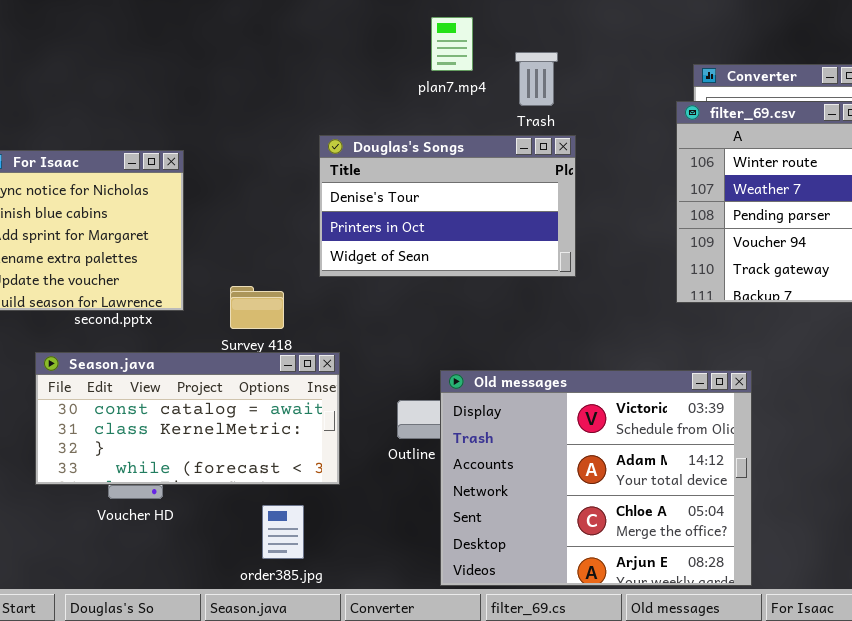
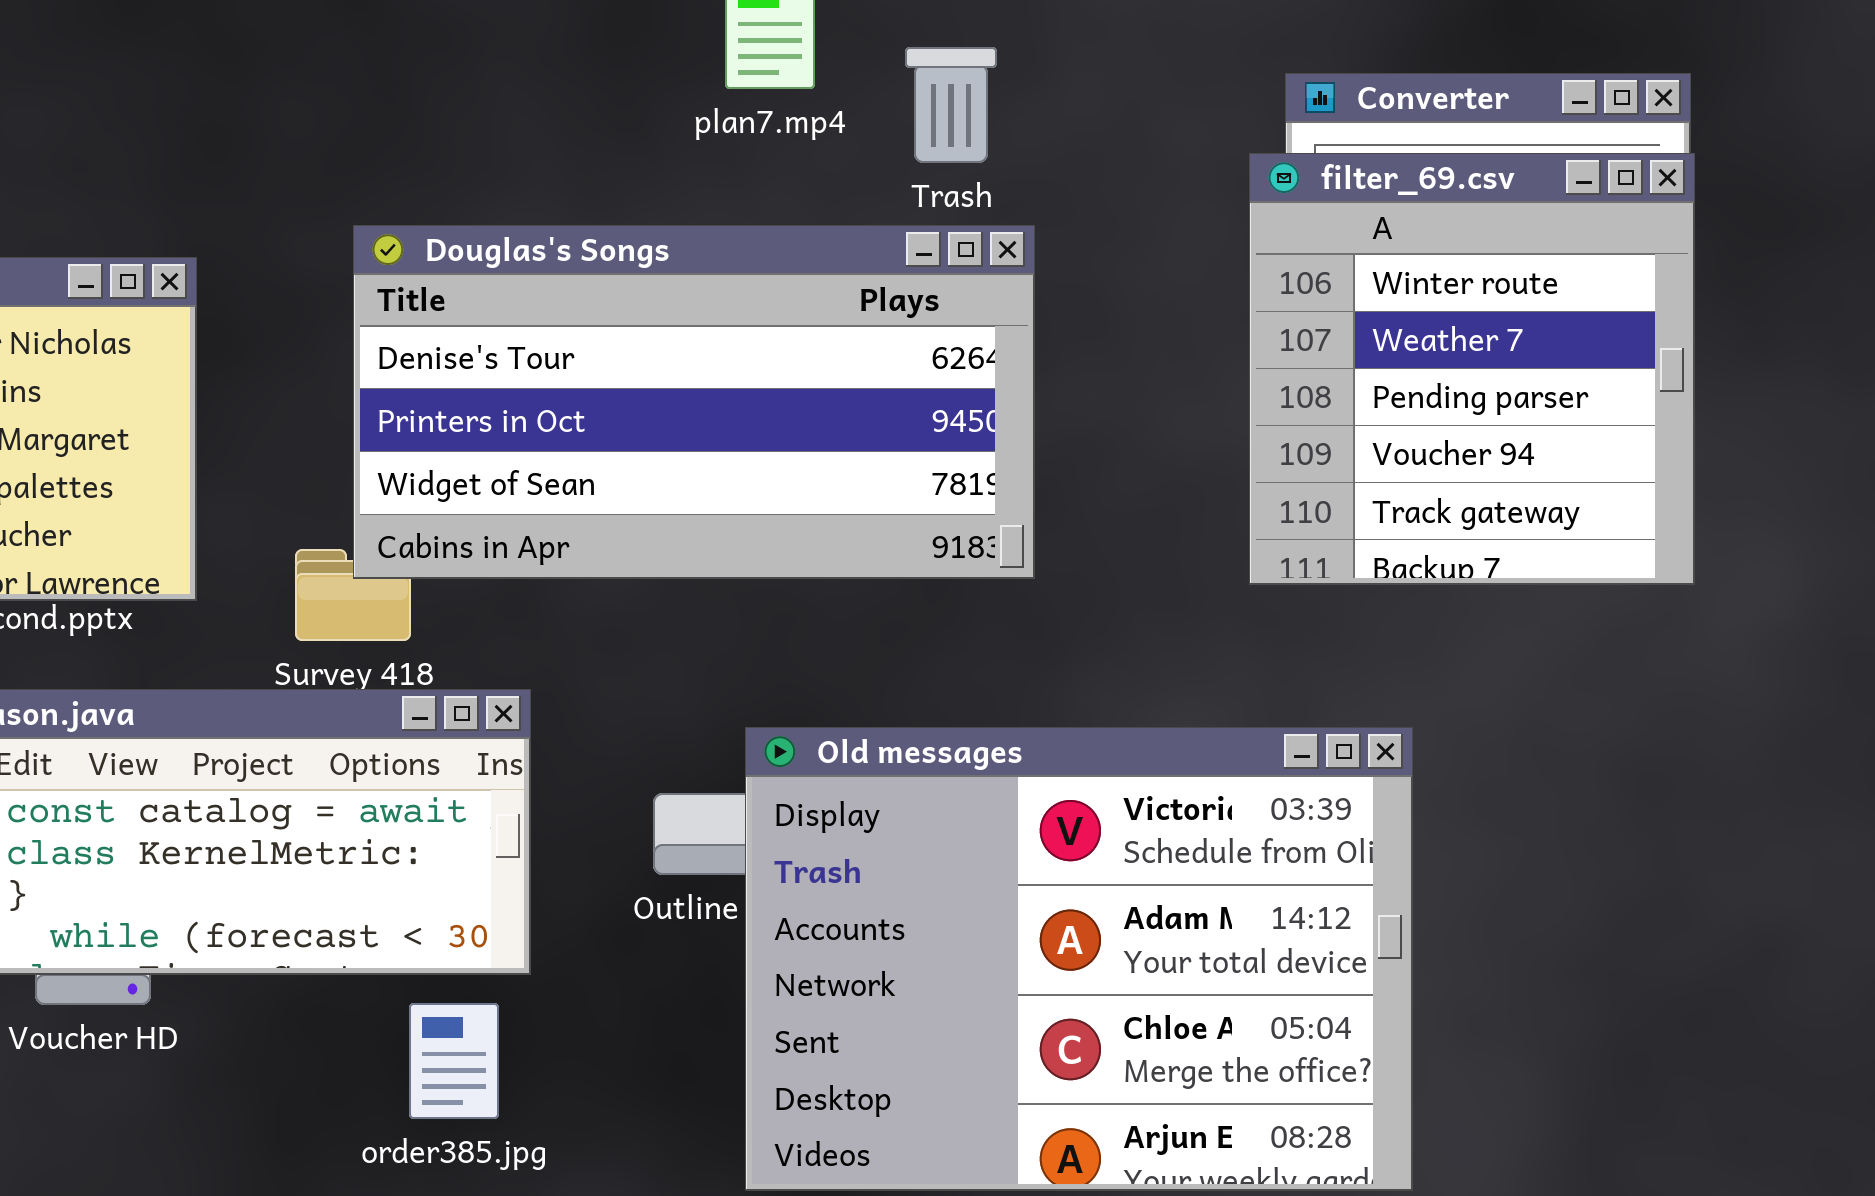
Douglas's Songs: [319,135,576,277] -> [353,225,1035,579], resized
order385.jpg: [262,505,304,559] -> [409,1003,499,1119], moved

